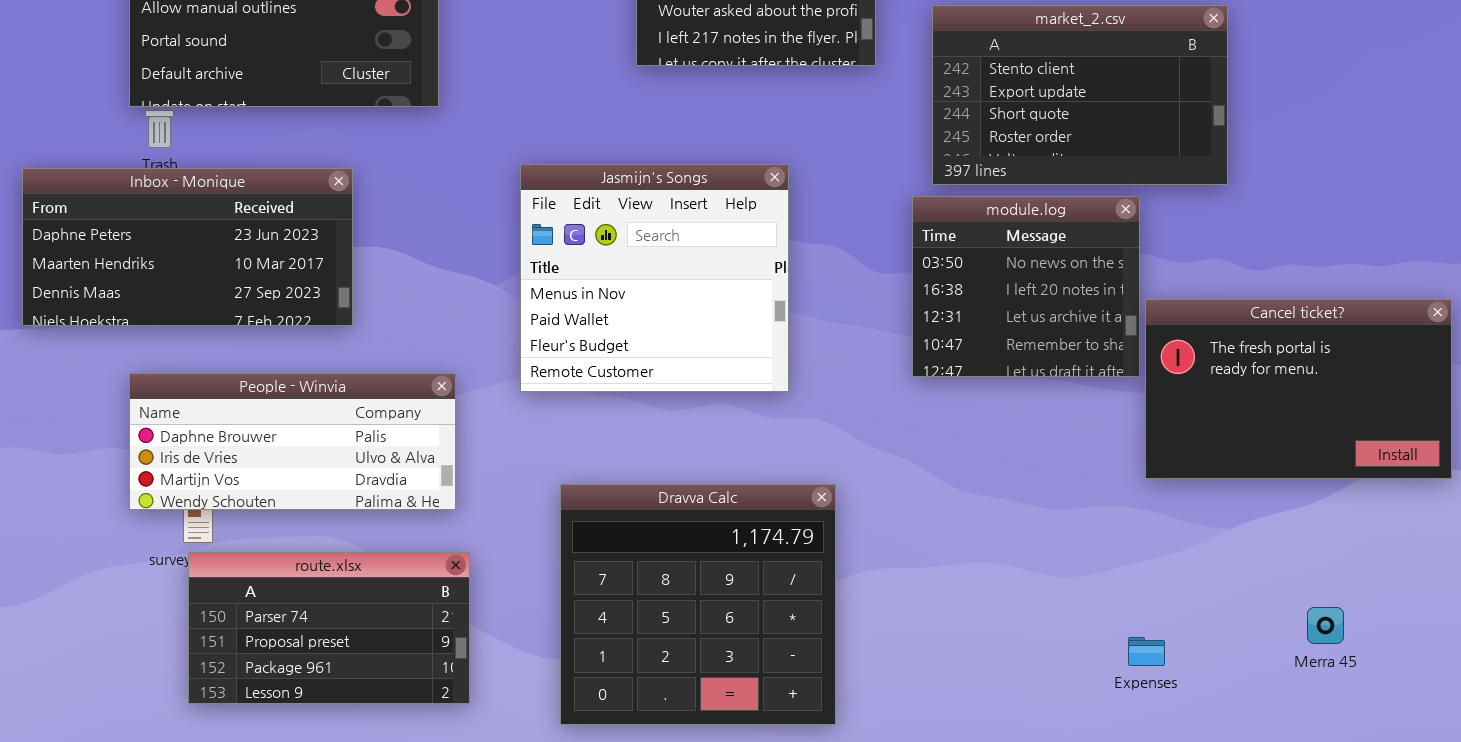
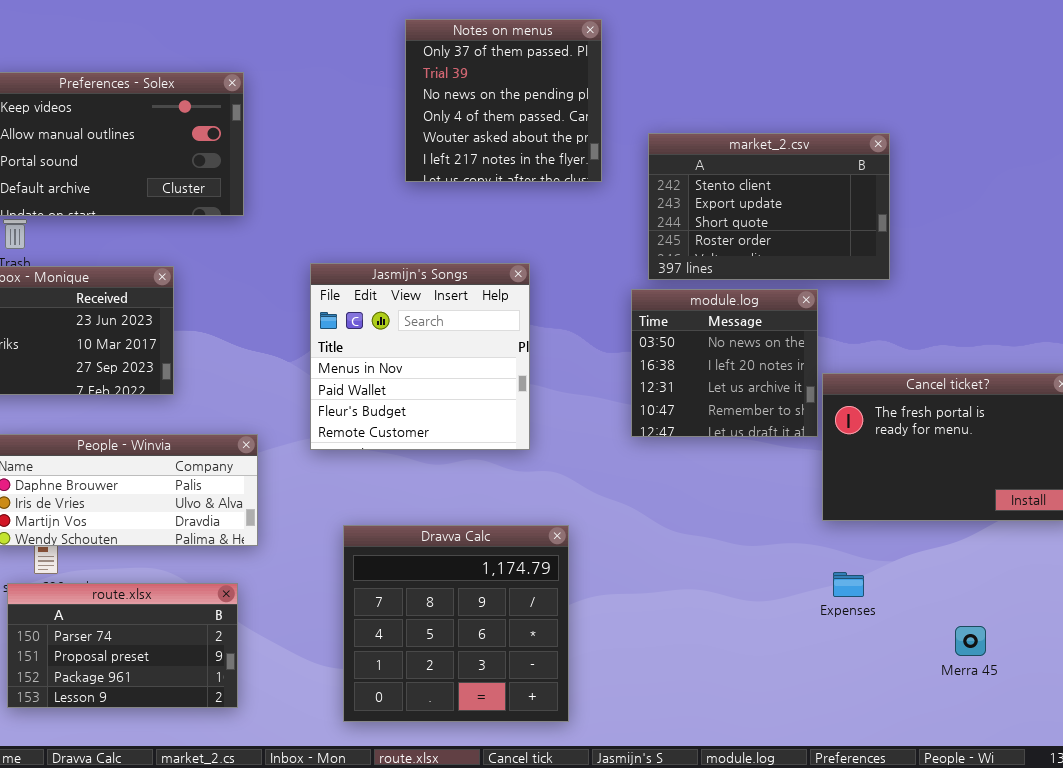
route.xlsx: [188,552,470,704] -> [7,583,238,708], moved
Expenses: [1128,637,1165,666] -> [833,572,864,597], moved

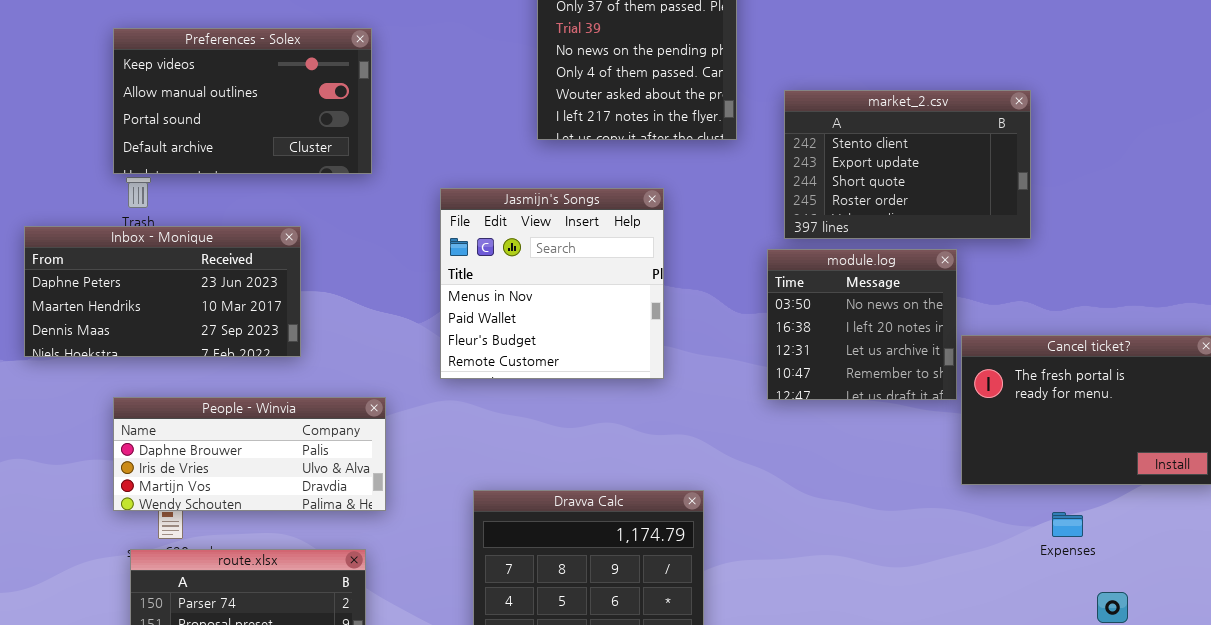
Jasmijn's Songs: [310,263,530,450] -> [440,188,664,379], moved
Expenses: [833,572,864,597] -> [1052,512,1083,537], moved

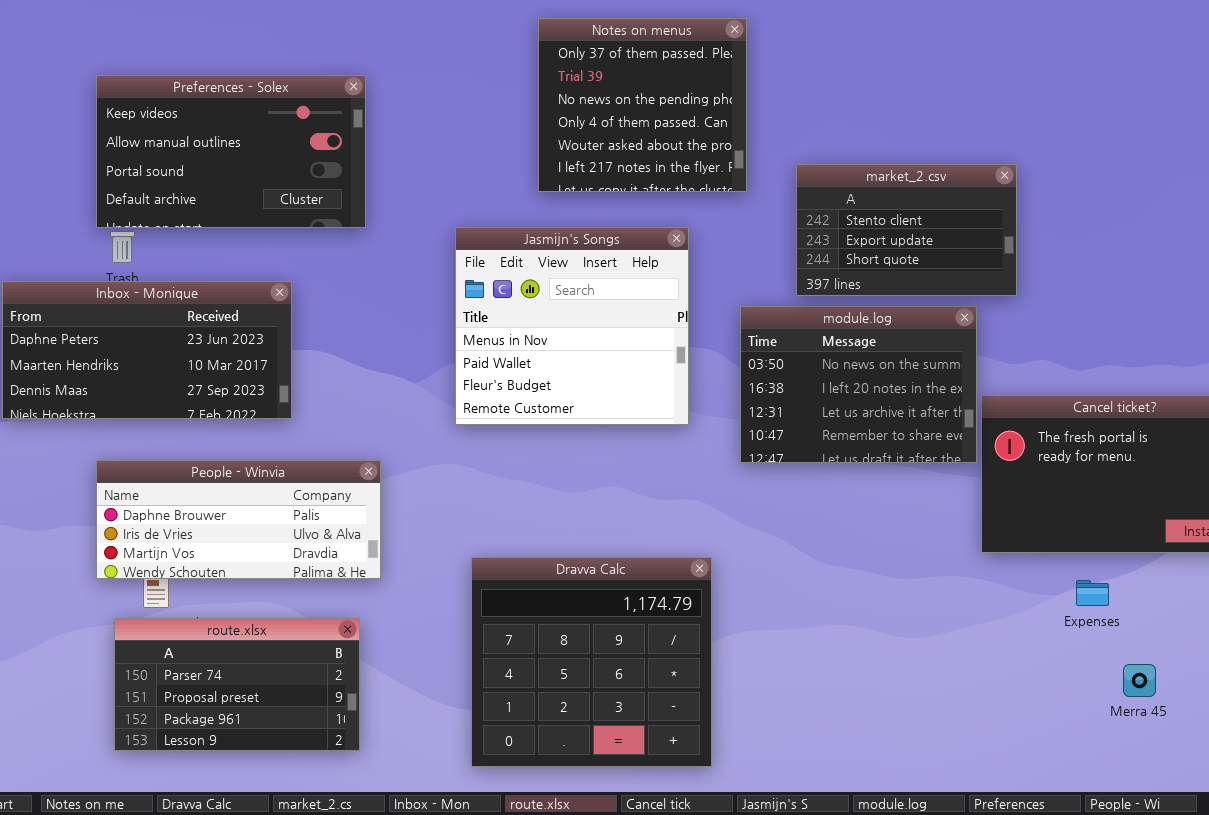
market_2.csv: [784,90,1031,239] -> [796,164,1017,296], resized
Jasmijn's Songs: [440,188,664,379] -> [455,227,689,425], moved
module.log: [767,249,957,400] -> [740,306,977,463], resized

